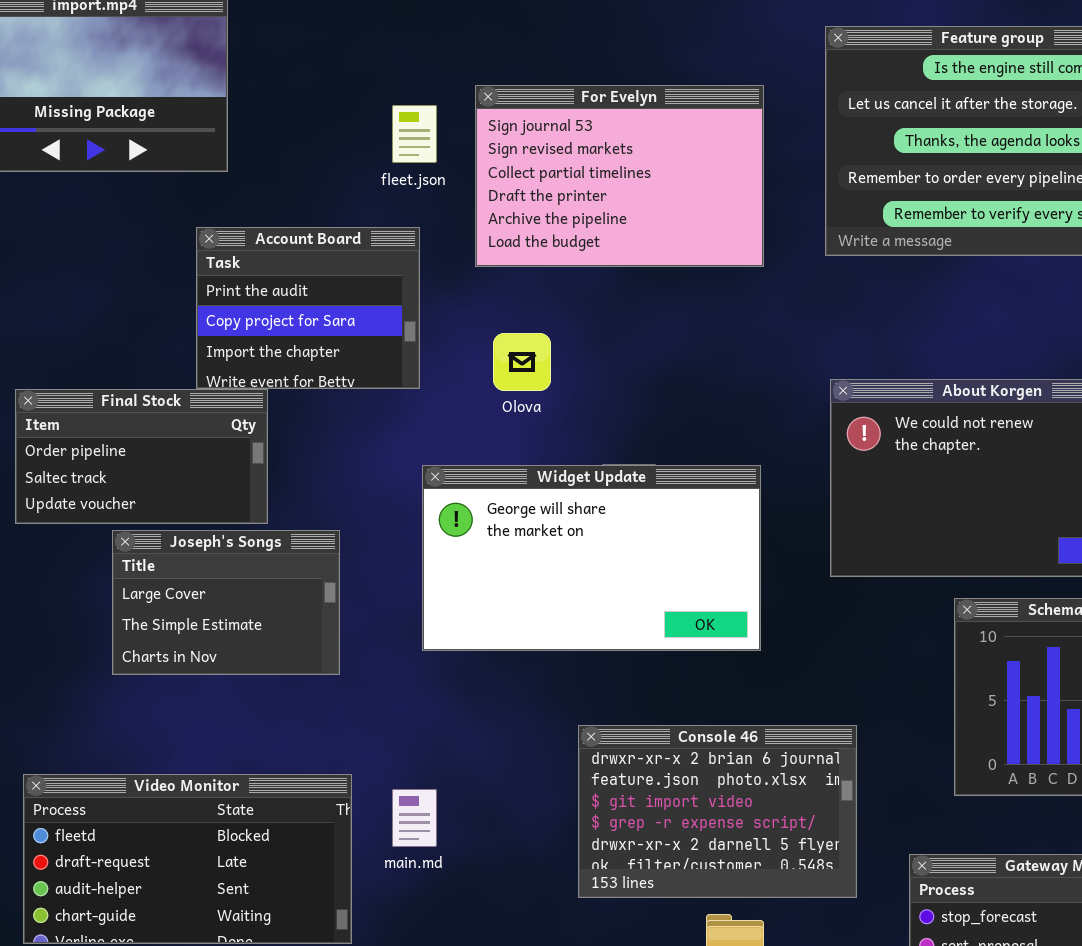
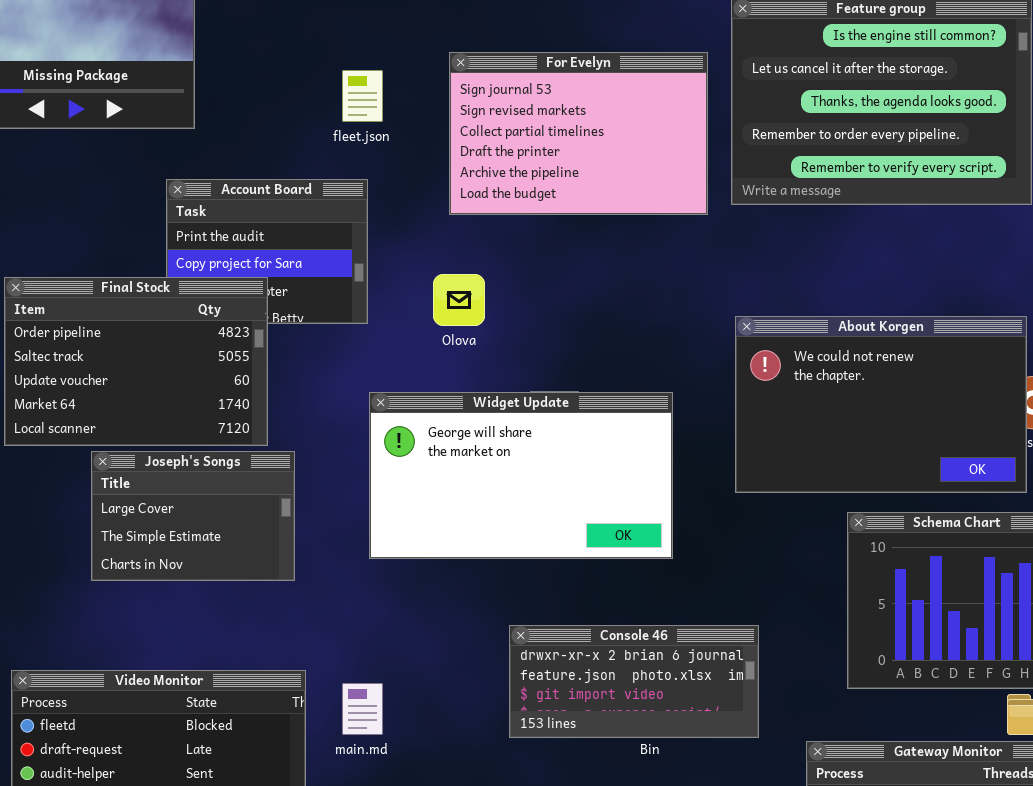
For Evelyn: [475,85,764,267] -> [449,52,708,215], moved
Final Stock: [15,389,268,524] -> [4,277,268,446], resized
Console 46: [578,725,857,898] -> [509,625,759,738], resized

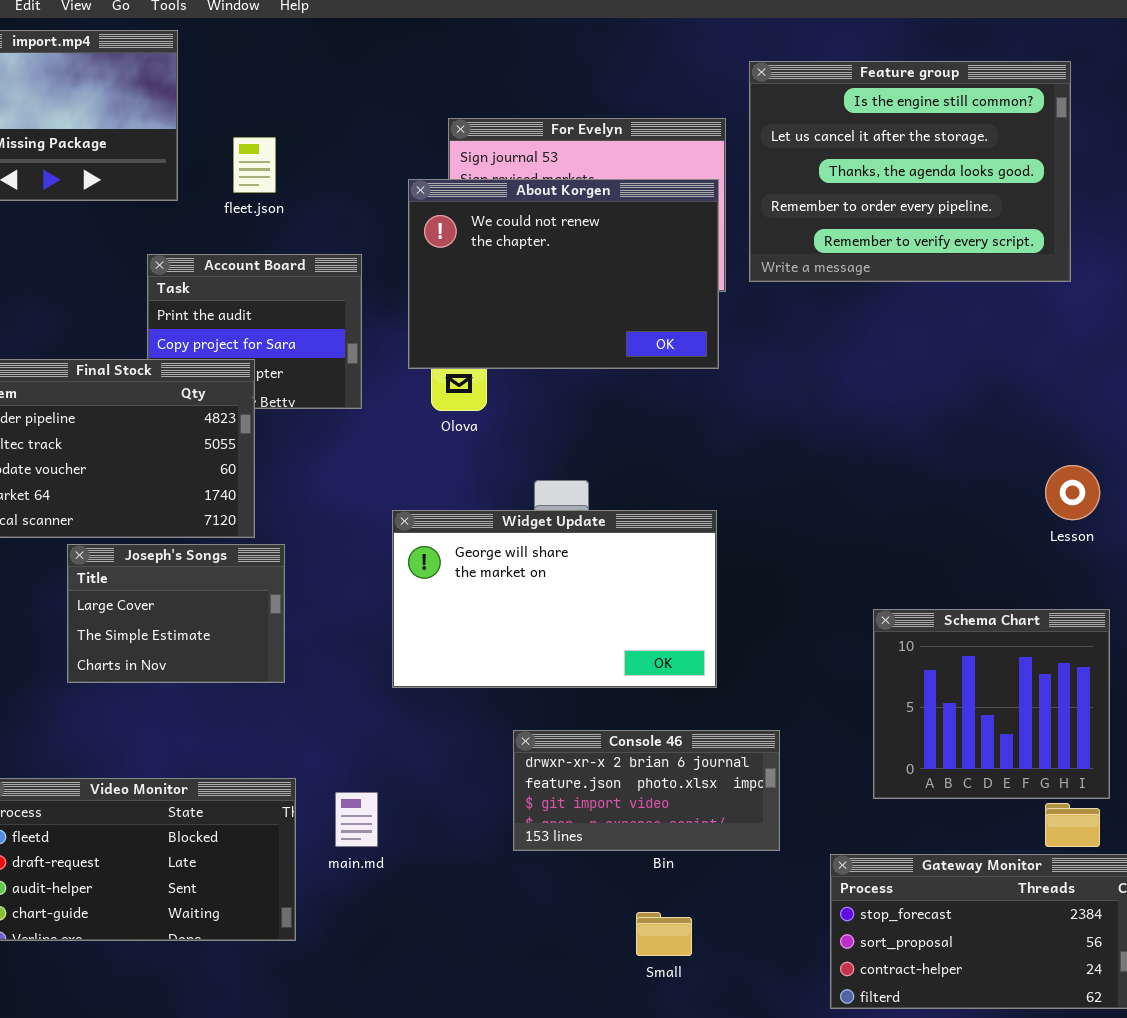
fleet.json: [342,70,383,122] -> [233,137,276,193], moved
About Korgen: [735,316,1027,493] -> [408,179,719,369], moved
Widget Update: [369,392,673,559] -> [392,510,717,688], moved

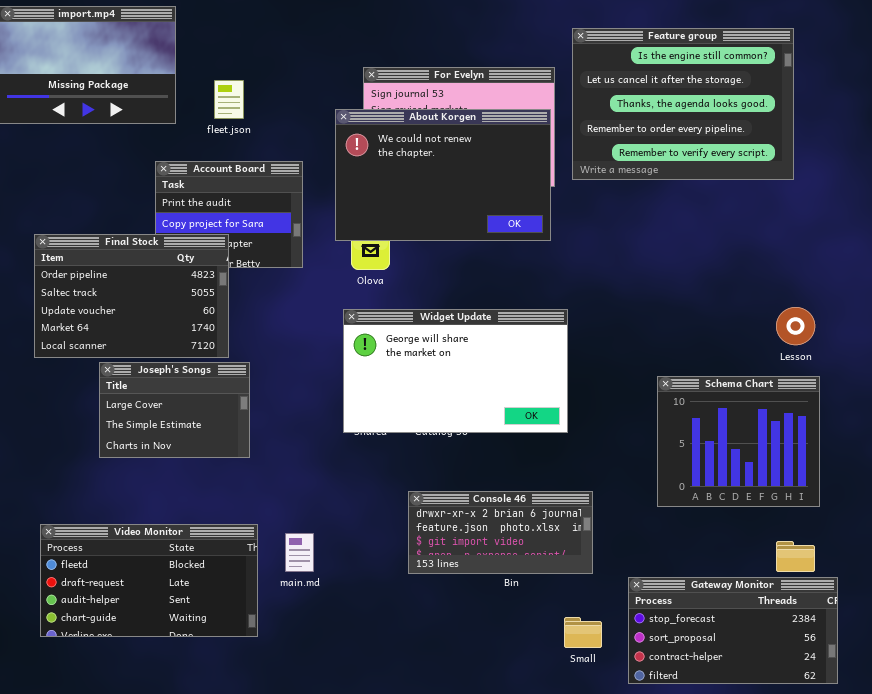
Widget Update: [392,510,717,688] -> [343,309,568,433], moved
Schema Chart: [873,609,1110,799] -> [657,376,820,507], moved
Small: [636,912,692,956] -> [564,617,602,648], moved

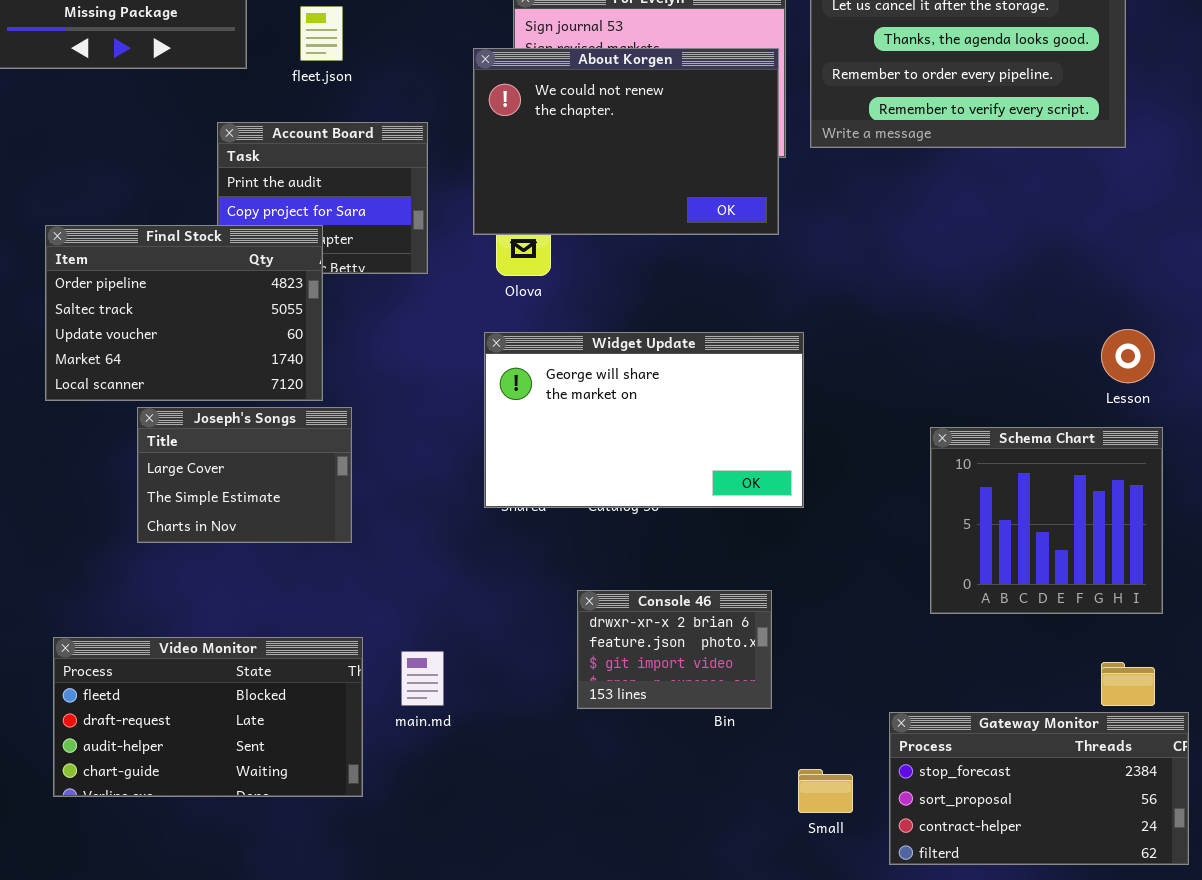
Console 46: [408,491,593,574] -> [577,590,772,709], resized

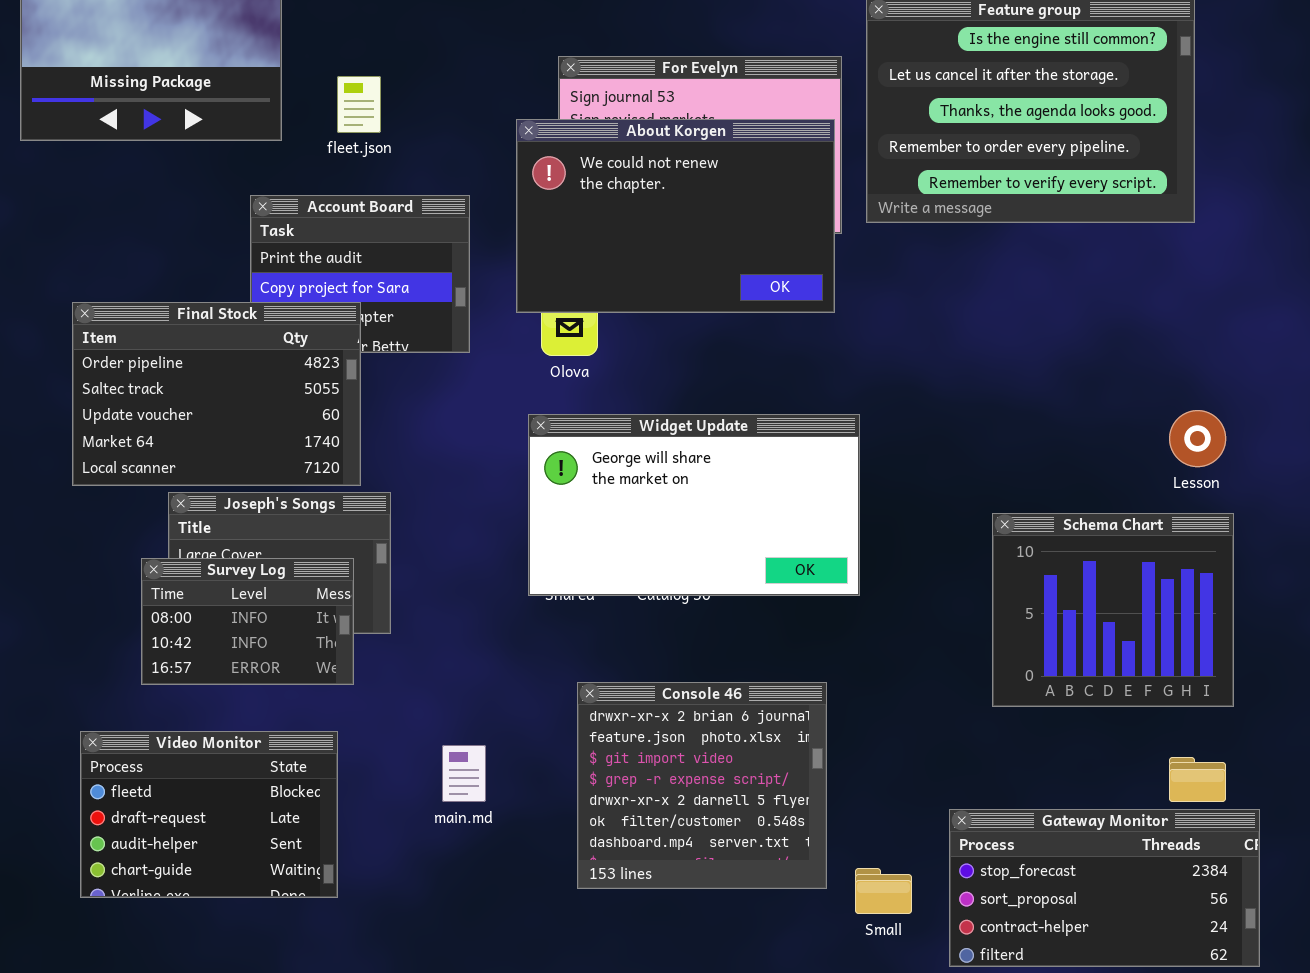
Survey Log: none -> [141,558,354,685], opened
Console 46: [577,590,772,709] -> [577,682,827,889], resized
Video Monitor: [53,637,363,797] -> [80,731,338,898], resized

